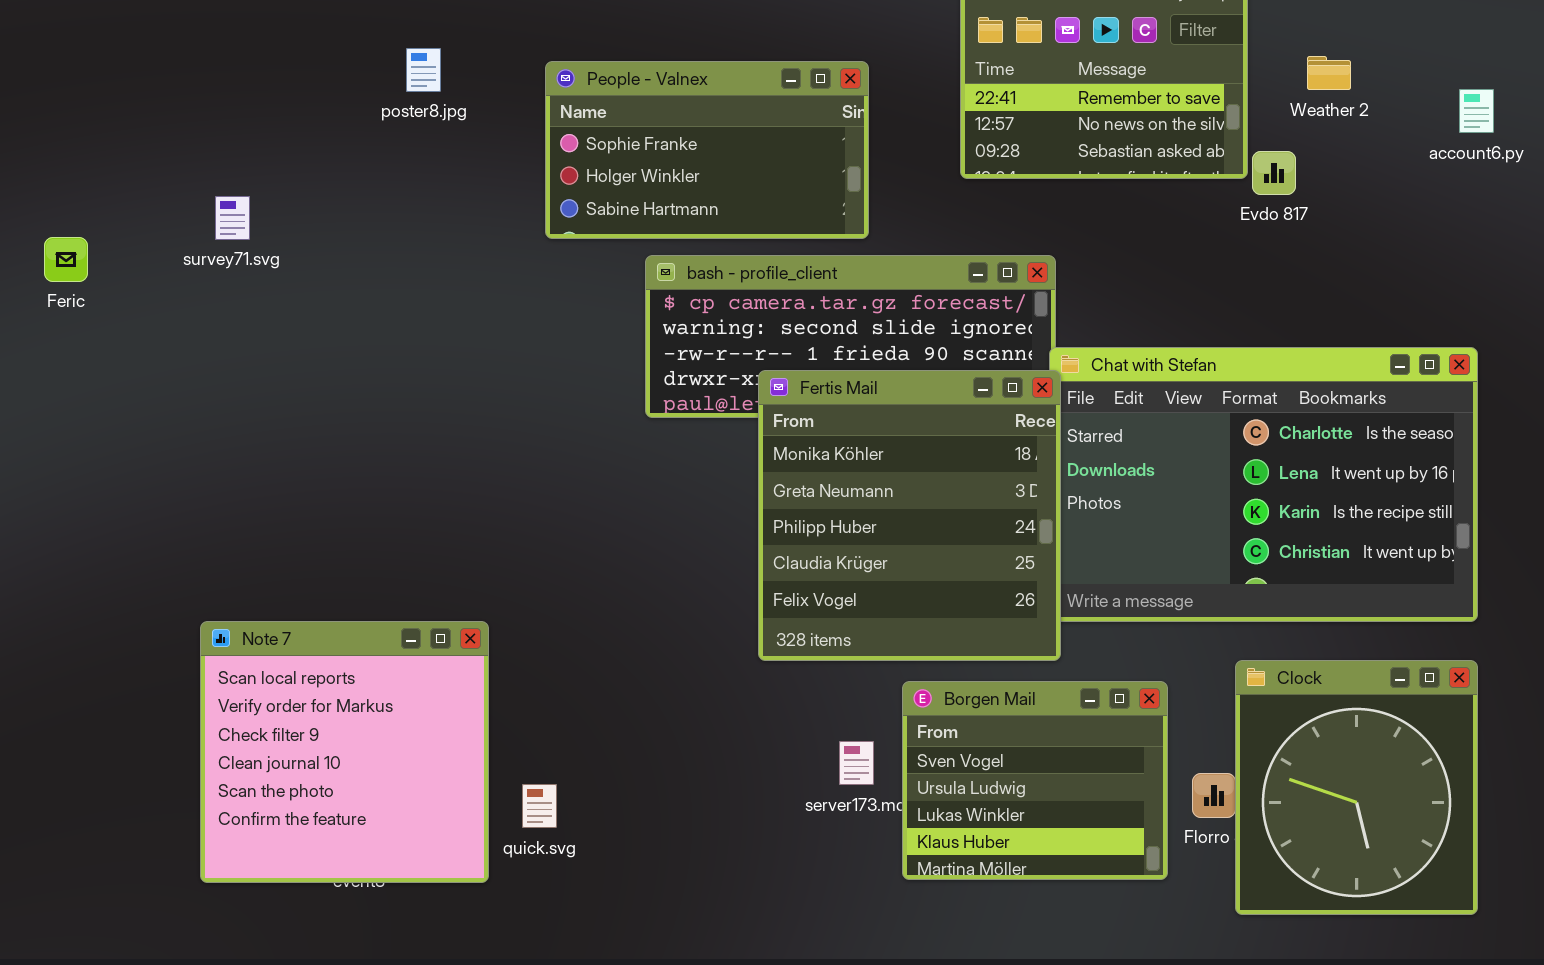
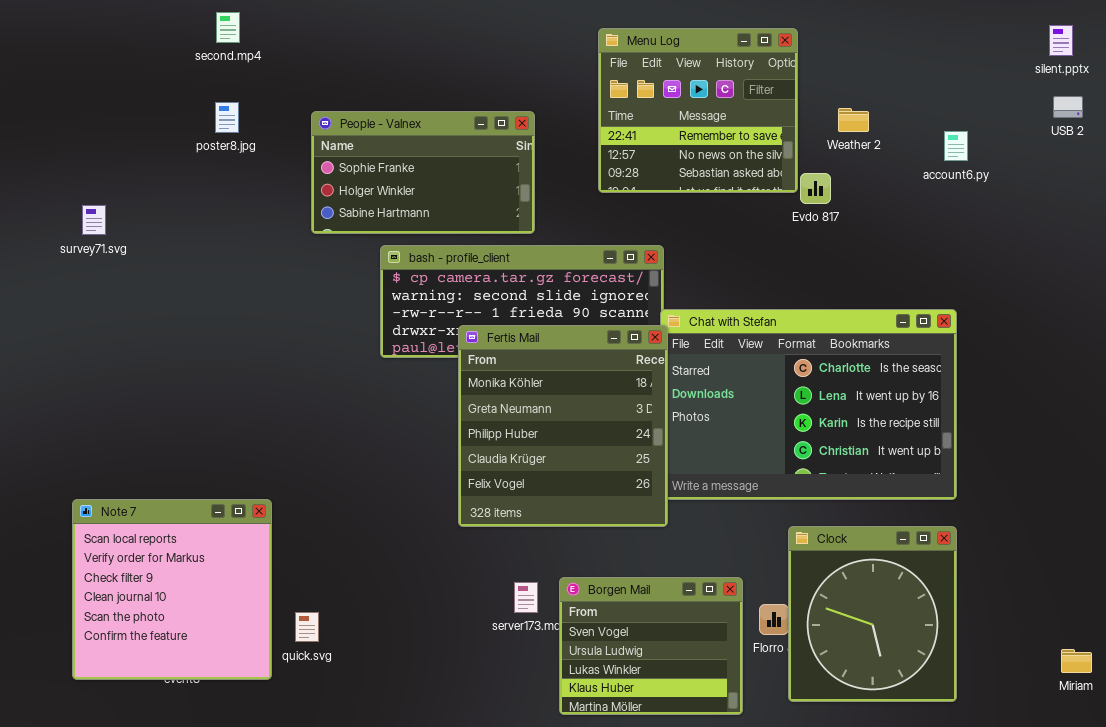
Borgen Mail: [902,681,1168,880] -> [559,577,743,715], moved

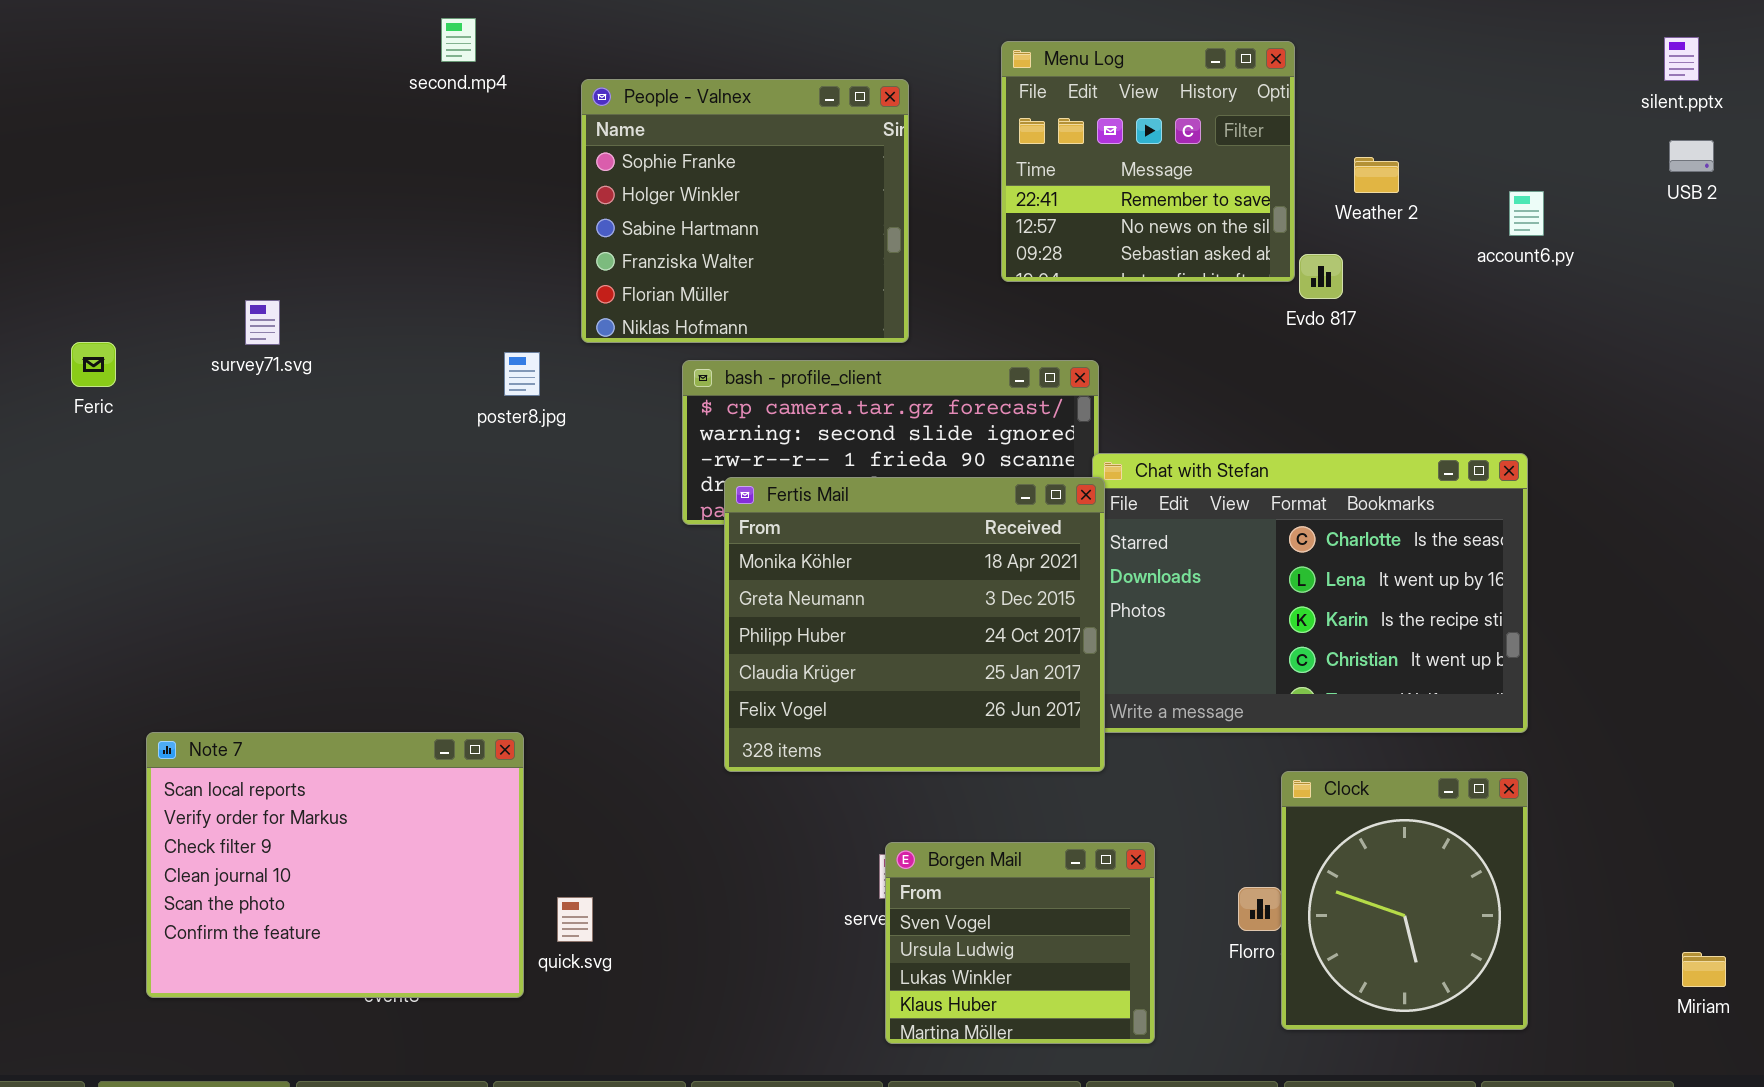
poster8.jpg: [215,102,239,133] -> [504,352,540,396], moved
People - Valnex: [311,111,535,234] -> [581,79,909,343], resized
Fertis Mail: [458,325,668,527] -> [724,477,1105,772], resized
Note 7: [72,499,272,680] -> [146,732,524,998], resized
Borgen Mail: [559,577,743,715] -> [885,842,1155,1044], moved

